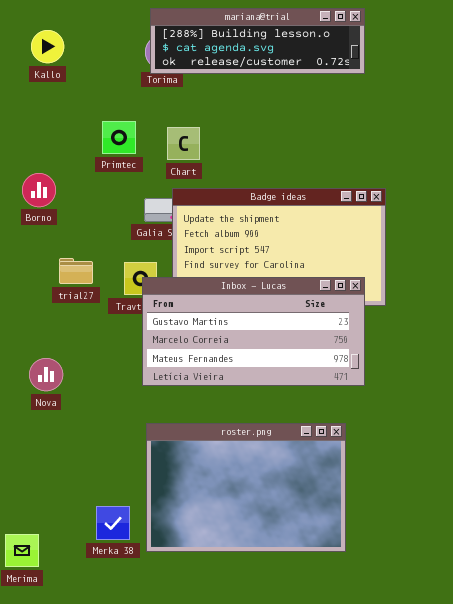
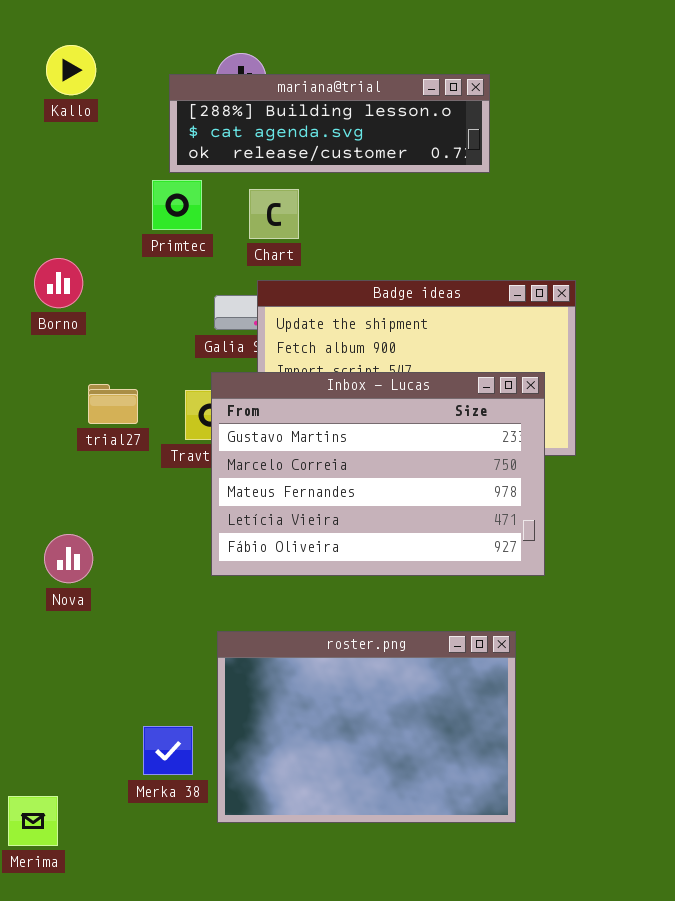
mariana@trial: [150,8,365,74] -> [169,74,490,173], moved
Inbox - Lucas: [142,277,365,386] -> [211,372,545,576], resized
Merka 38: [96,506,130,540] -> [143,726,193,775], moved

